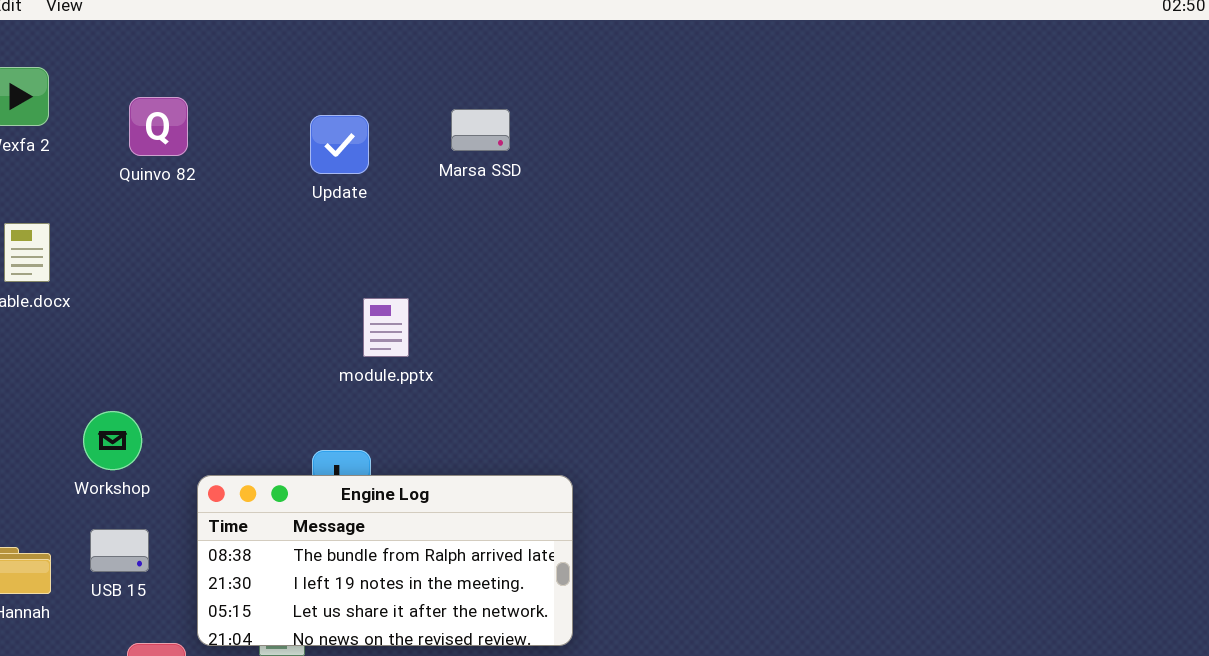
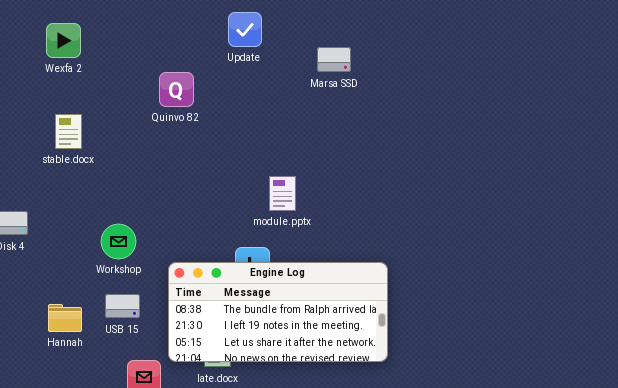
Quinvo 82: [129,97,188,156] -> [159,72,194,107], moved
Update: [310,115,369,174] -> [228,12,262,47], moved
module.pptx: [363,298,409,357] -> [269,176,296,211], moved

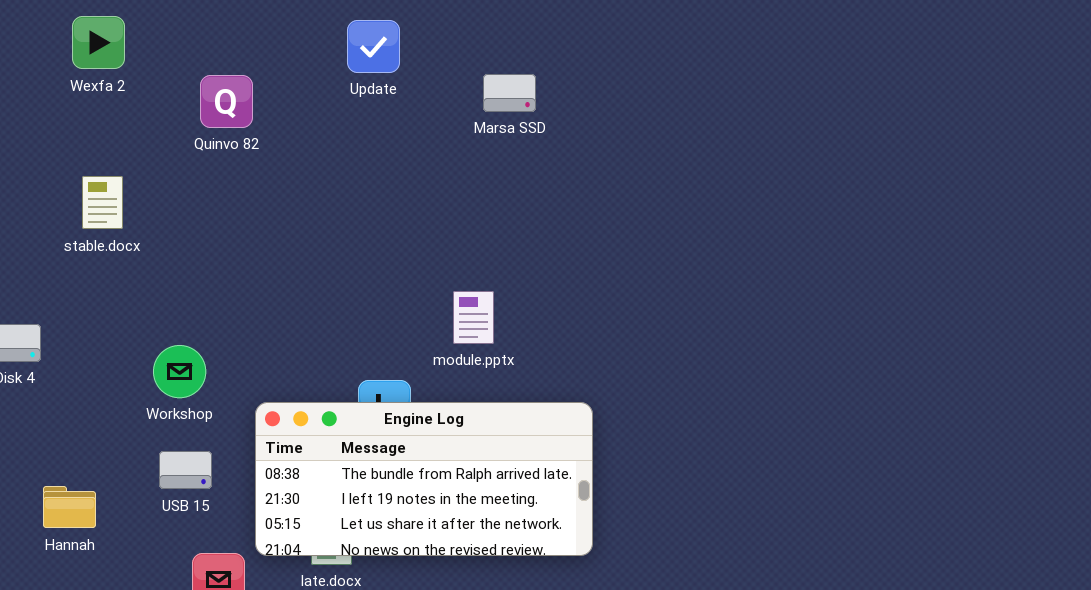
Wexfa 2: [46,23,81,58] -> [72,16,125,69], moved
Quinvo 82: [159,72,194,107] -> [200,75,253,128], moved
module.pptx: [269,176,296,211] -> [453,291,494,344], moved
Hannah: [48,304,82,332] -> [43,486,96,528], moved

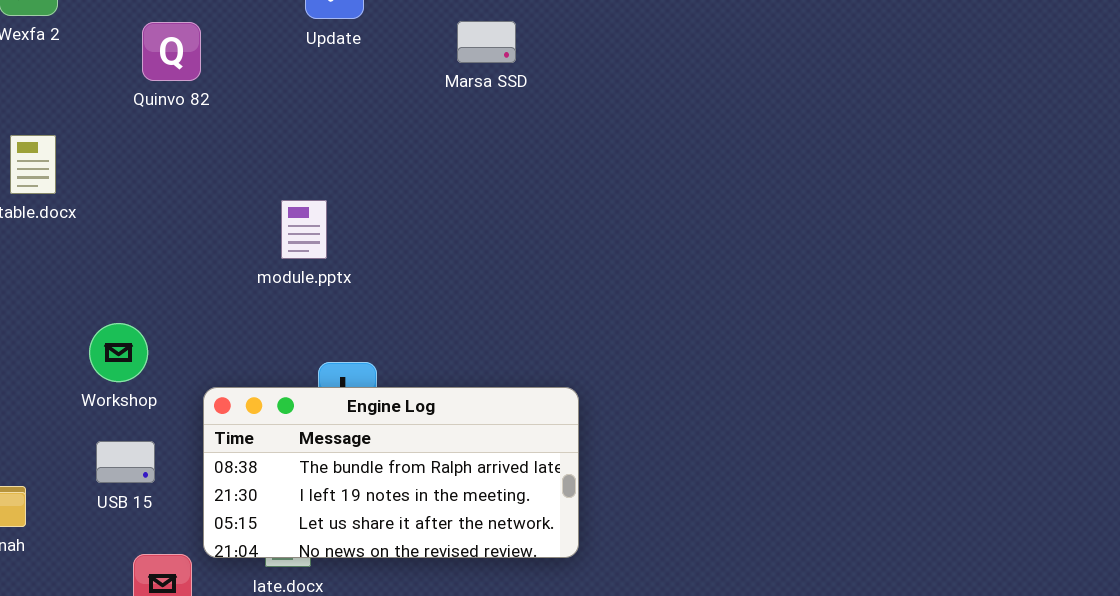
module.pptx: [453,291,494,344] -> [281,200,327,259], moved

